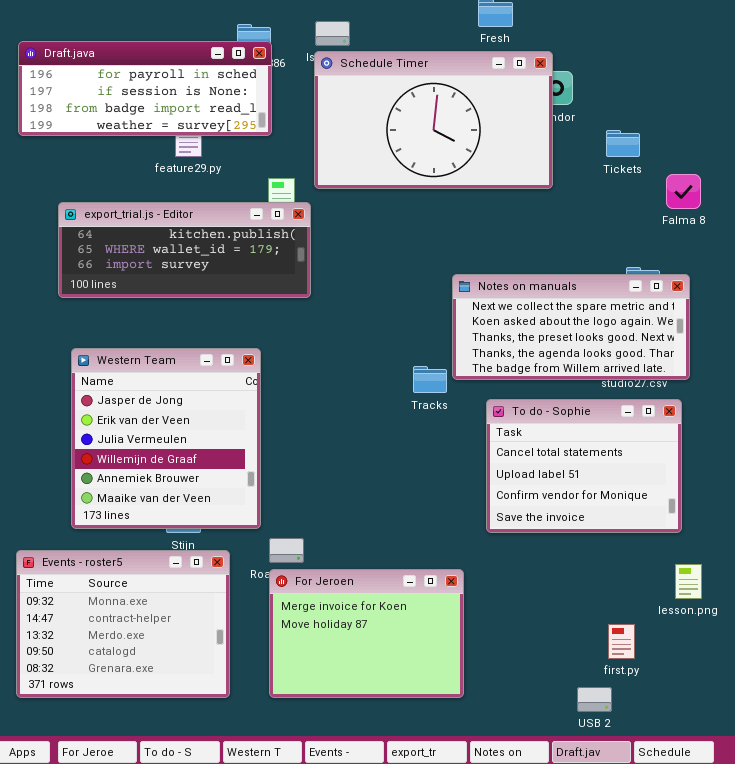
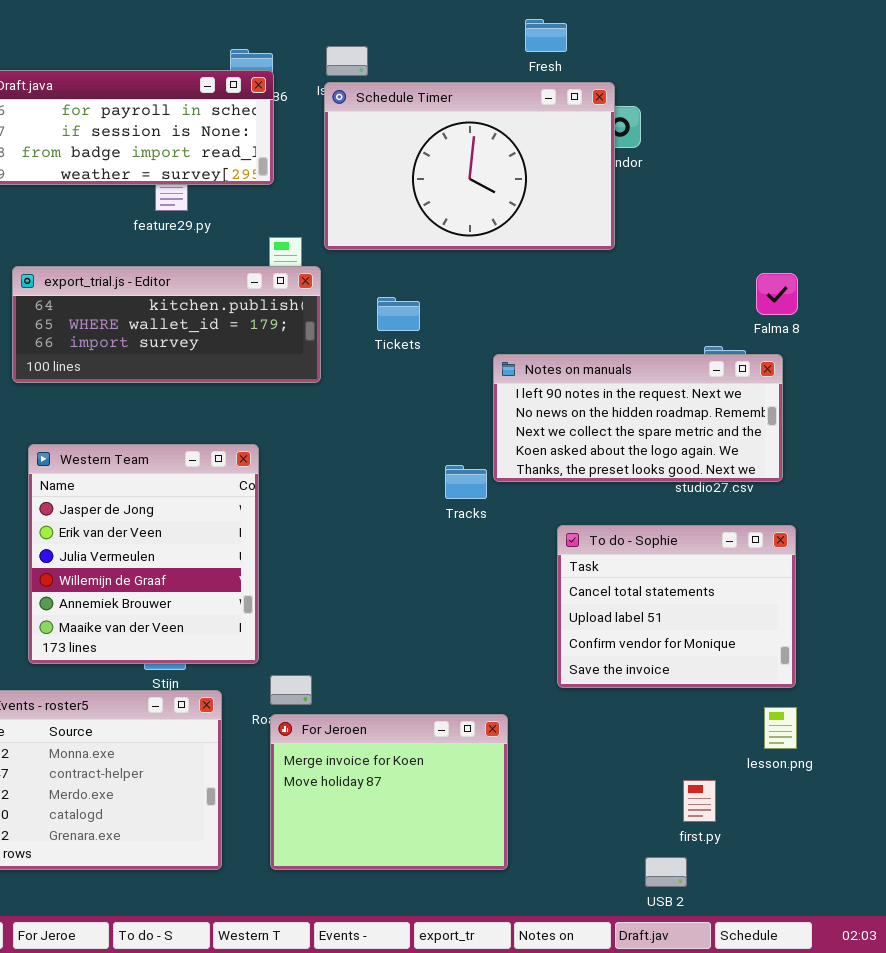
Tickets: [606,130,640,157] -> [377,297,420,331], moved
Falma 8: [666,174,701,209] -> [756,273,798,315], moved
Notes on manuals: [452,274,690,380] -> [493,354,783,482], scrolled up 2 rows
To do - Sophie: [486,399,682,533] -> [557,525,796,688], moved

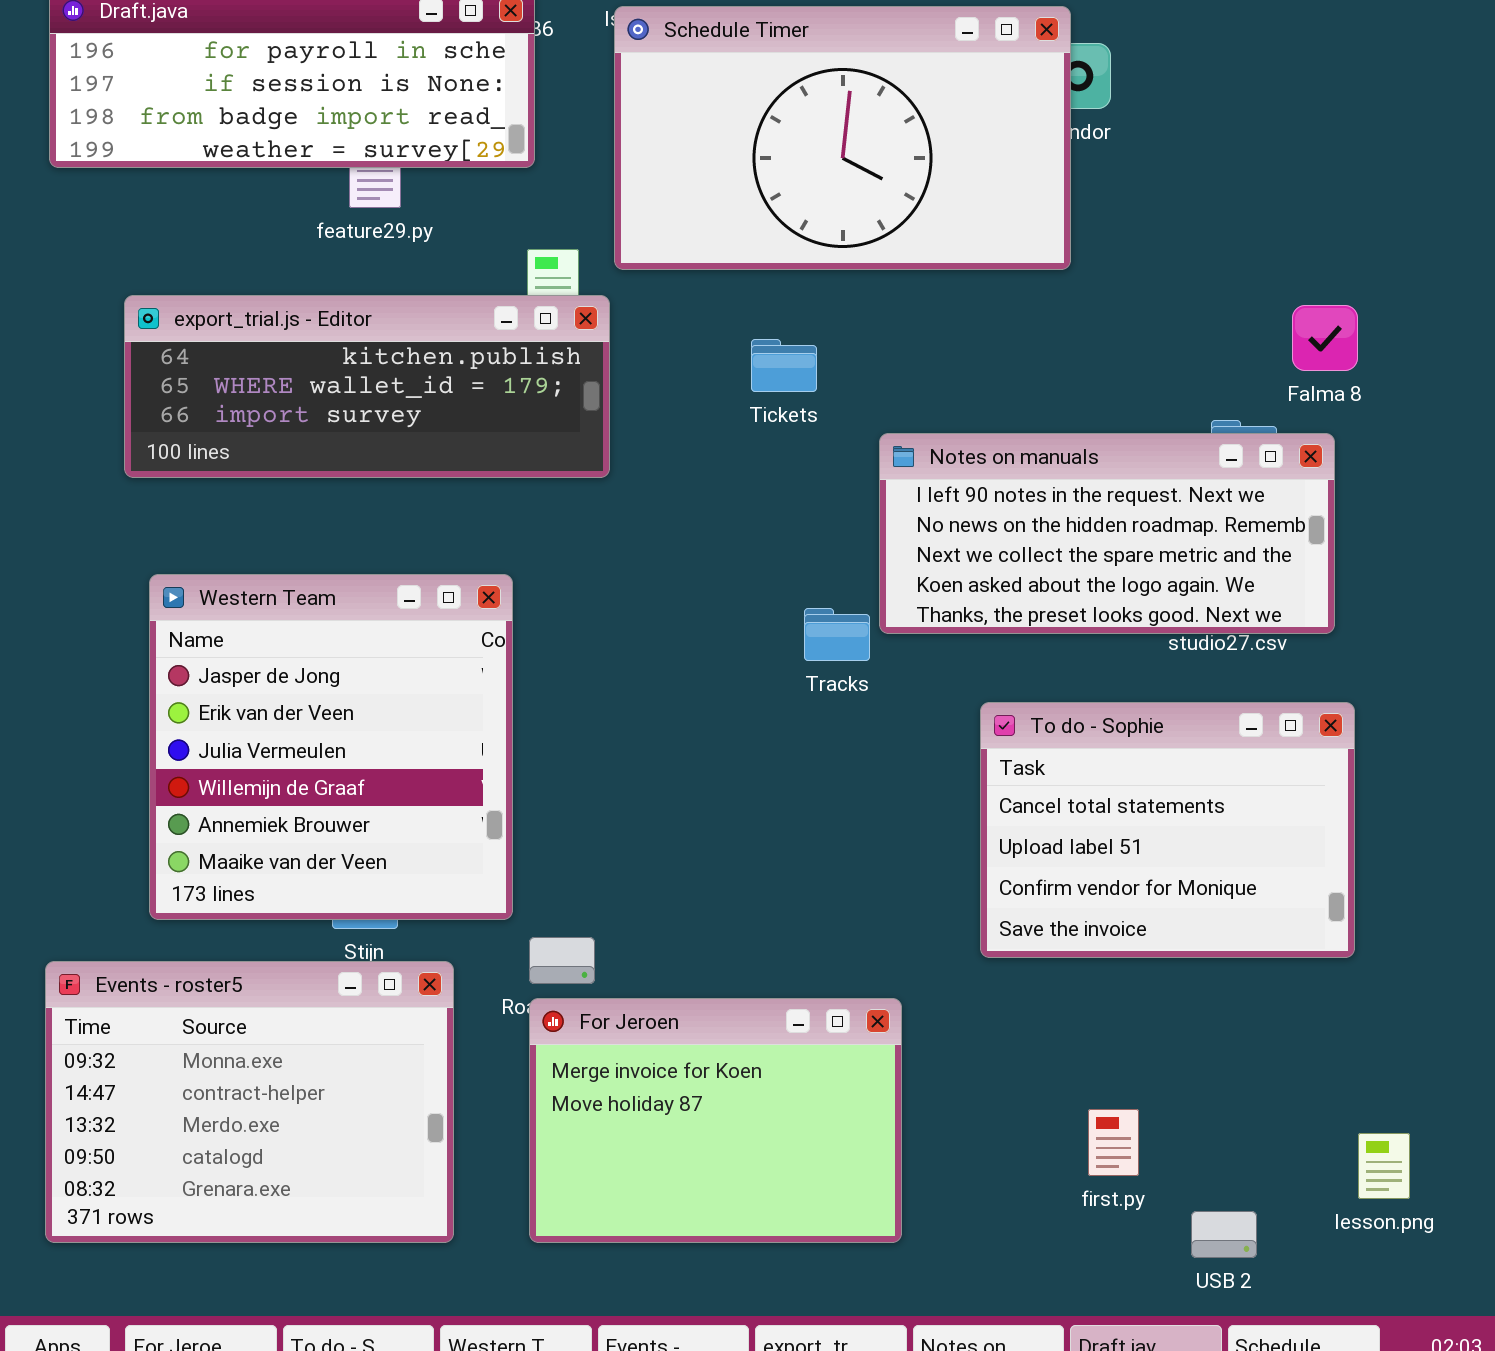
Tickets: [377,297,420,331] -> [751,339,817,392], moved
lesson.png: [764,707,797,749] -> [1358,1133,1410,1199], moved
first.py: [683,780,716,822] -> [1088,1109,1139,1176], moved
USB 2: [645,857,687,887] -> [1191,1211,1257,1258], moved

